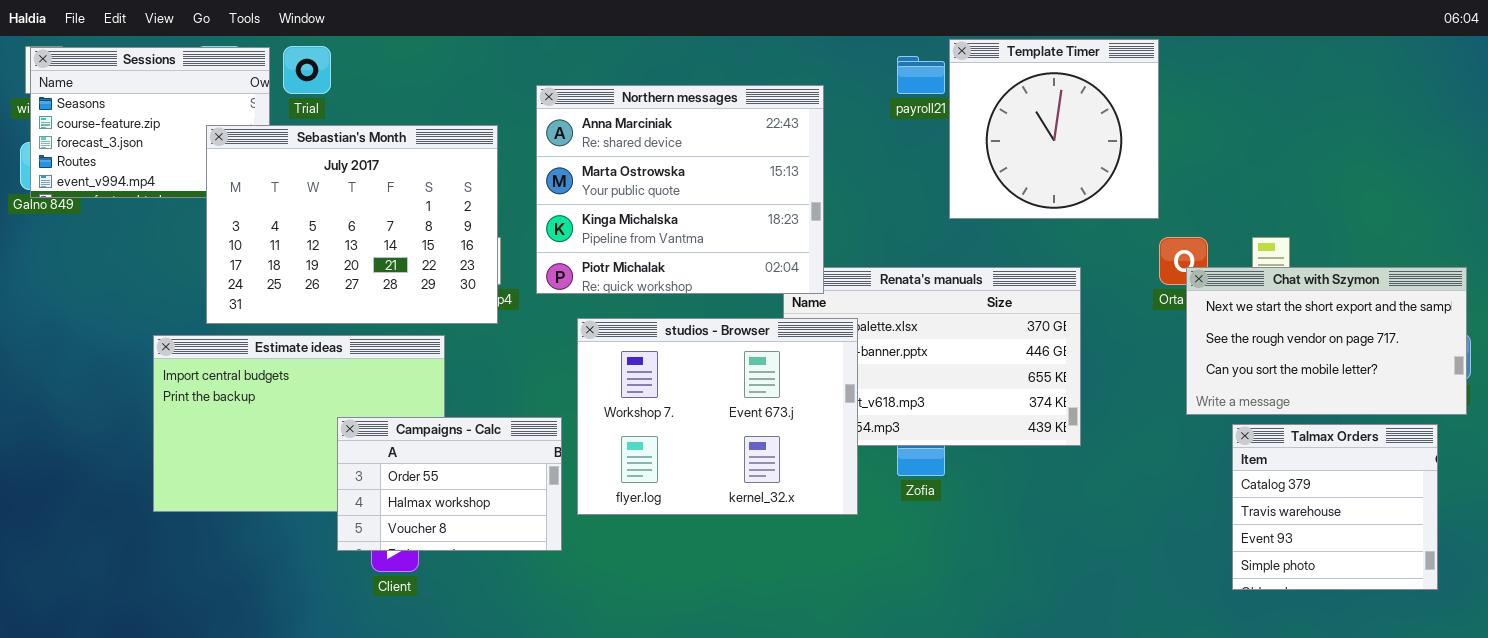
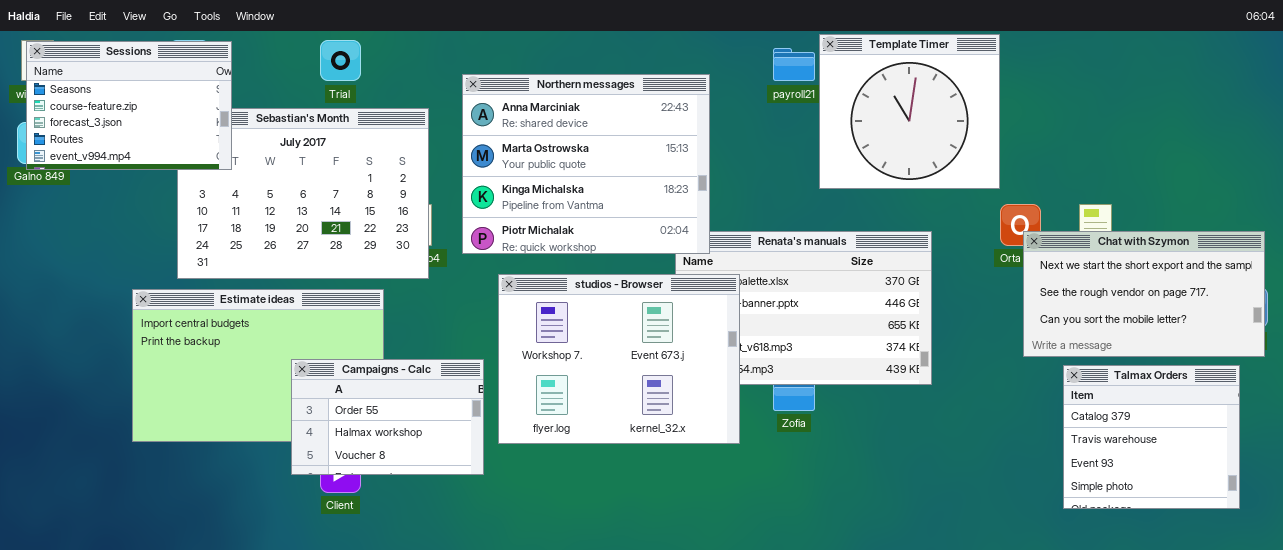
Trial: [283,46,331,94] -> [320,40,361,81], moved
Sessions: [30,47,270,198] -> [26,41,232,170], raised

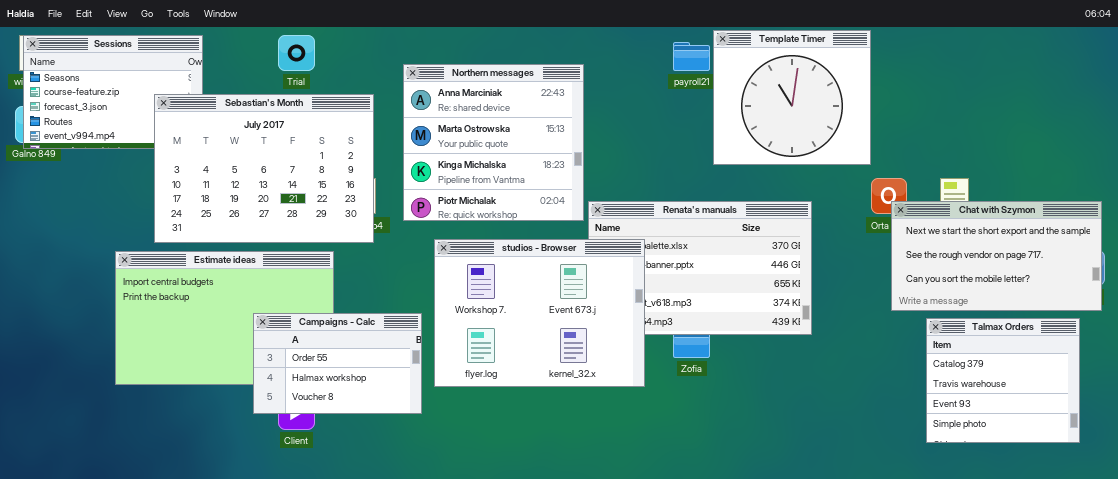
Northern messages: [462,74,710,254] -> [403,64,584,221], resized
Sebastian's Month: [177,108,429,279] -> [154,94,374,243], raised

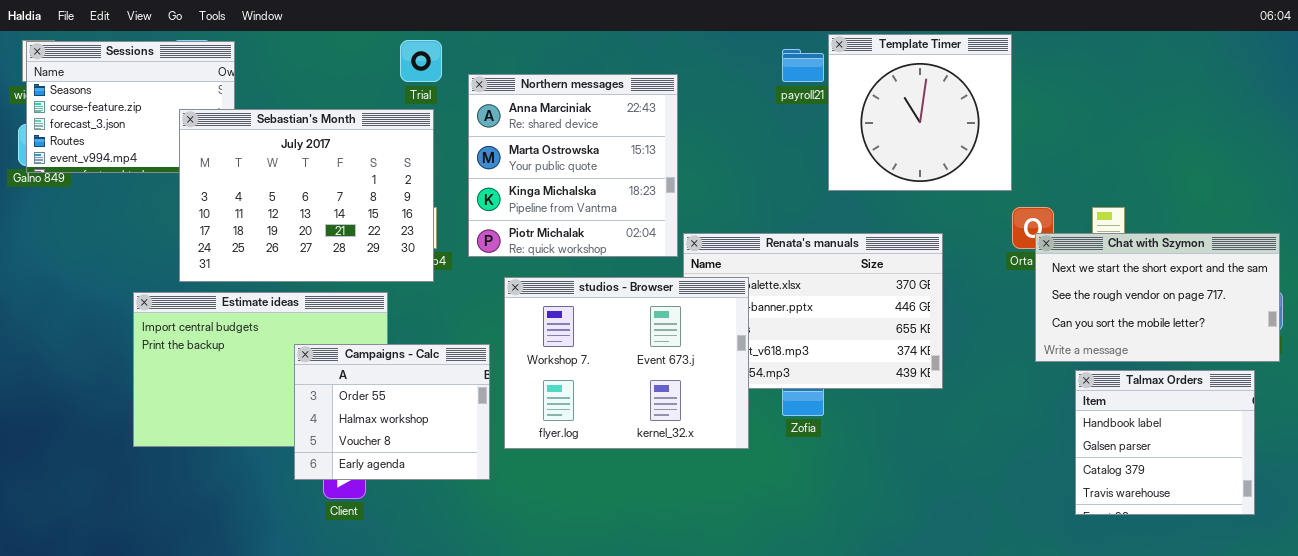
Trial: [278,35,315,71] -> [400,40,442,82], moved
Campaigns - Calc: [253,313,422,414] -> [294,344,490,480], resized
Talmax Orders: [926,318,1080,443] -> [1075,370,1255,515], scrolled up 2 rows

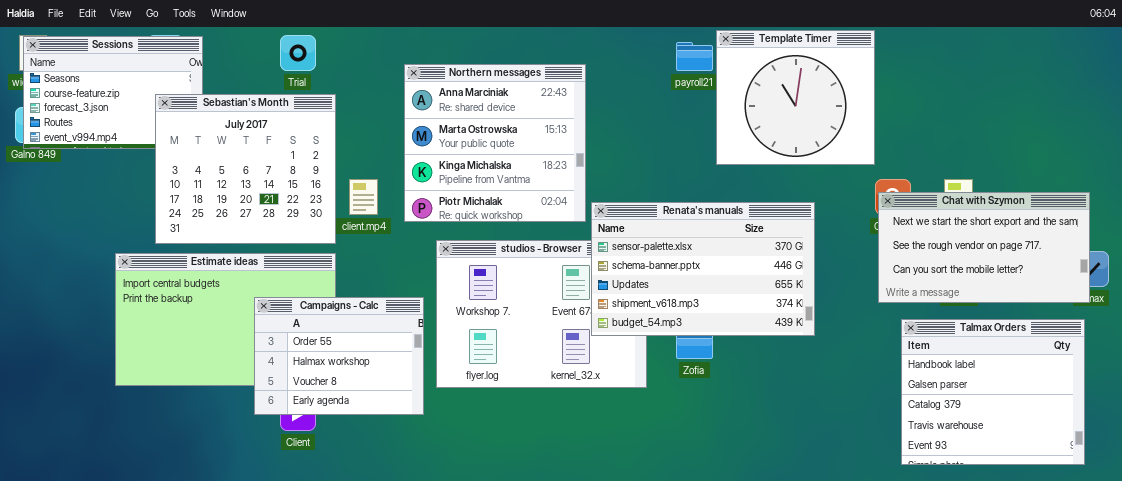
Trial: [400,40,442,82] -> [280,35,316,71], moved
Sebastian's Month: [179,109,434,282] -> [155,94,336,244], resized
Renata's manuals: [683,233,943,389] -> [591,202,815,336], raised
Chat with Szymon: [1035,233,1280,362] -> [878,192,1090,303], moved
Talmax Orders: [1075,370,1255,515] -> [901,319,1085,465], resized

